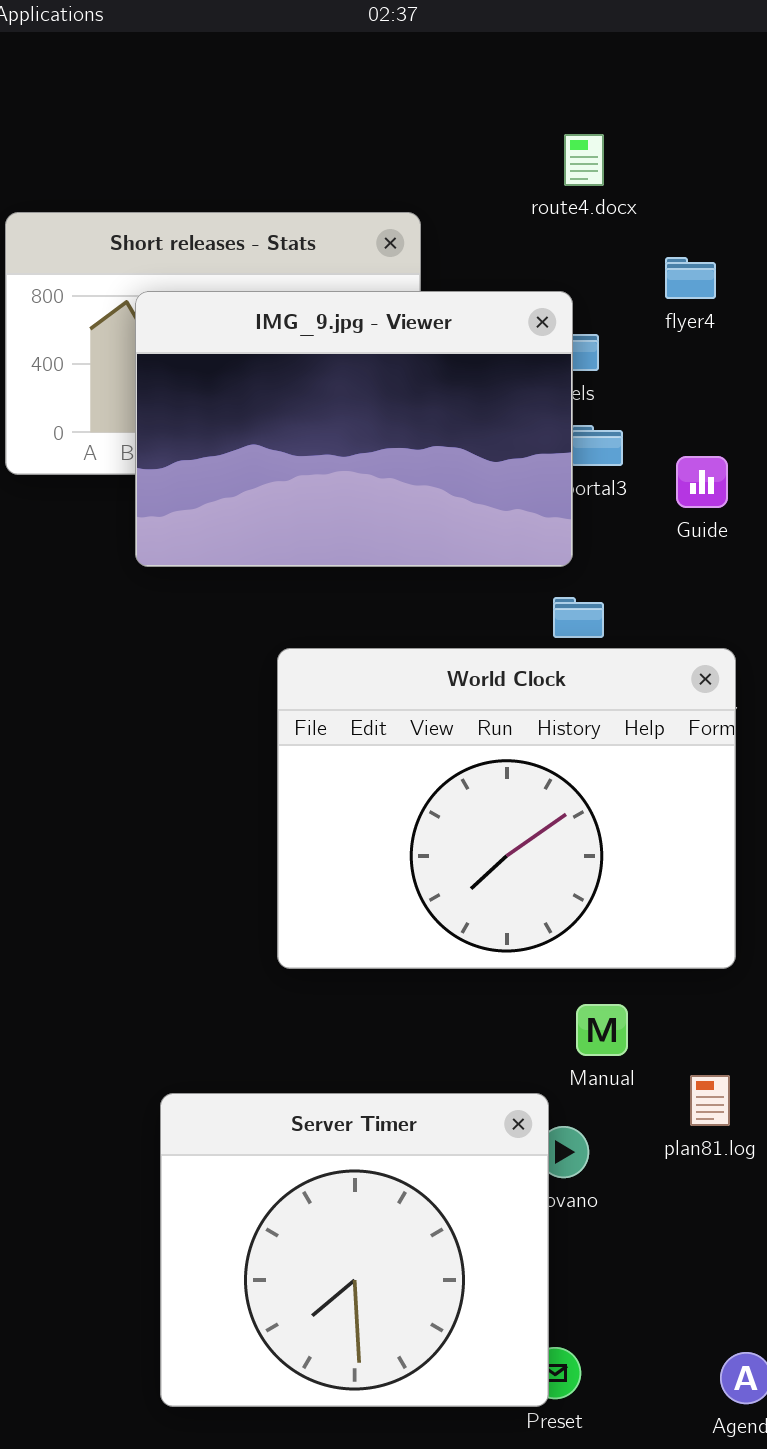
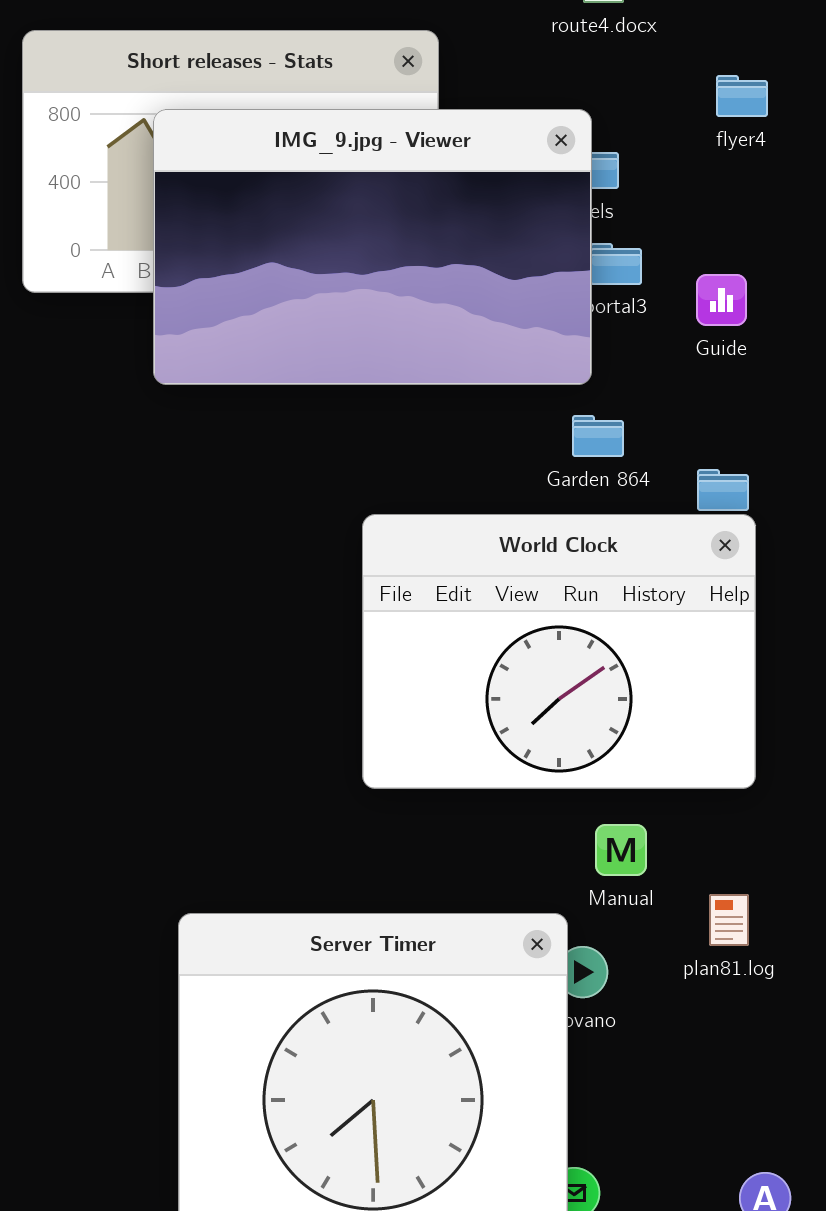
flyer4: [665,257,716,299] -> [716,75,768,117], moved
World Clock: [277,648,736,969] -> [362,514,756,789], resized

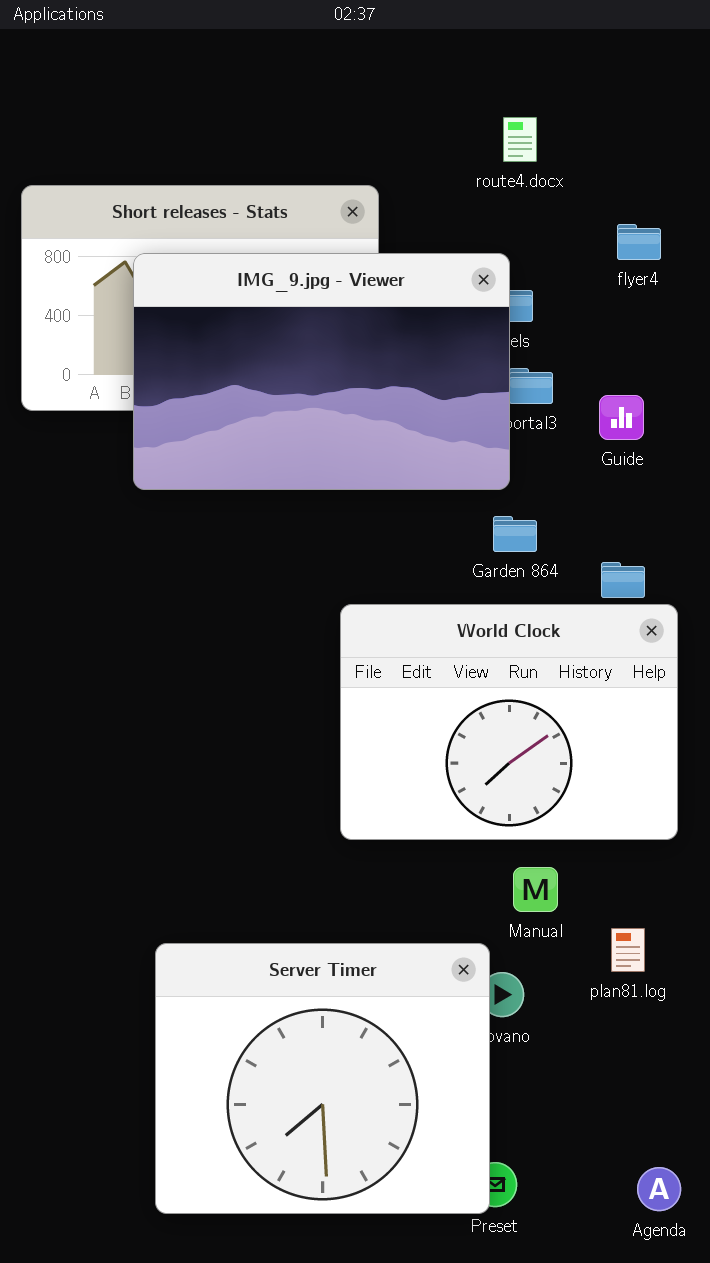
World Clock: [362,514,756,789] -> [340,604,678,840], moved

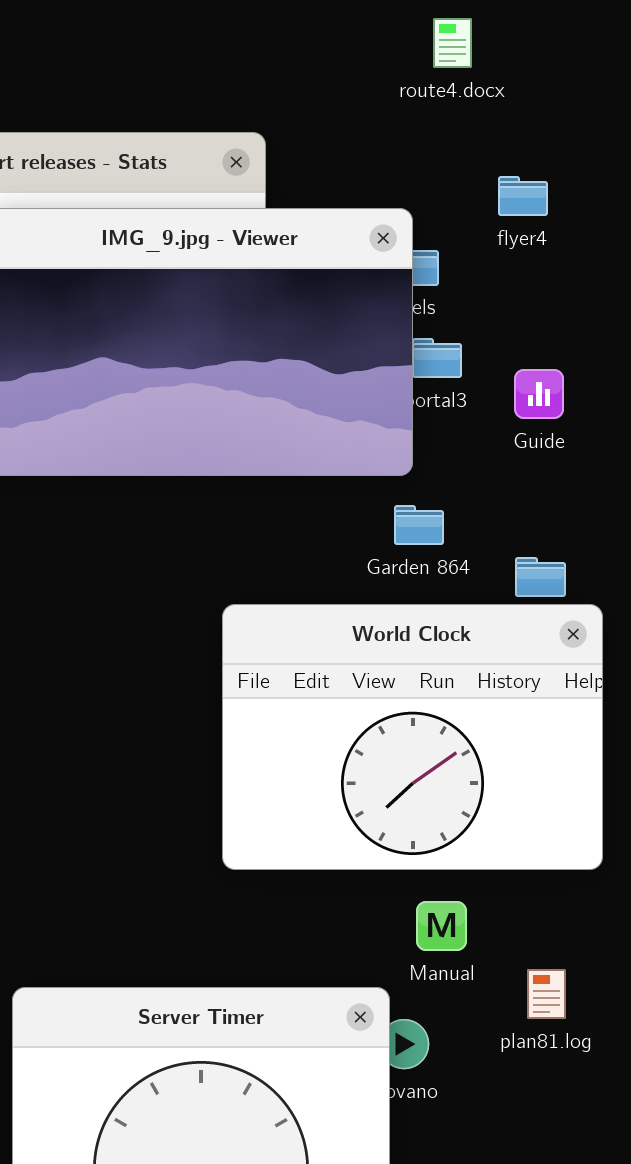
route4.docx: [503,117,537,162] -> [433,18,472,68], moved
flyer4: [617,224,661,260] -> [498,176,548,216], moved

